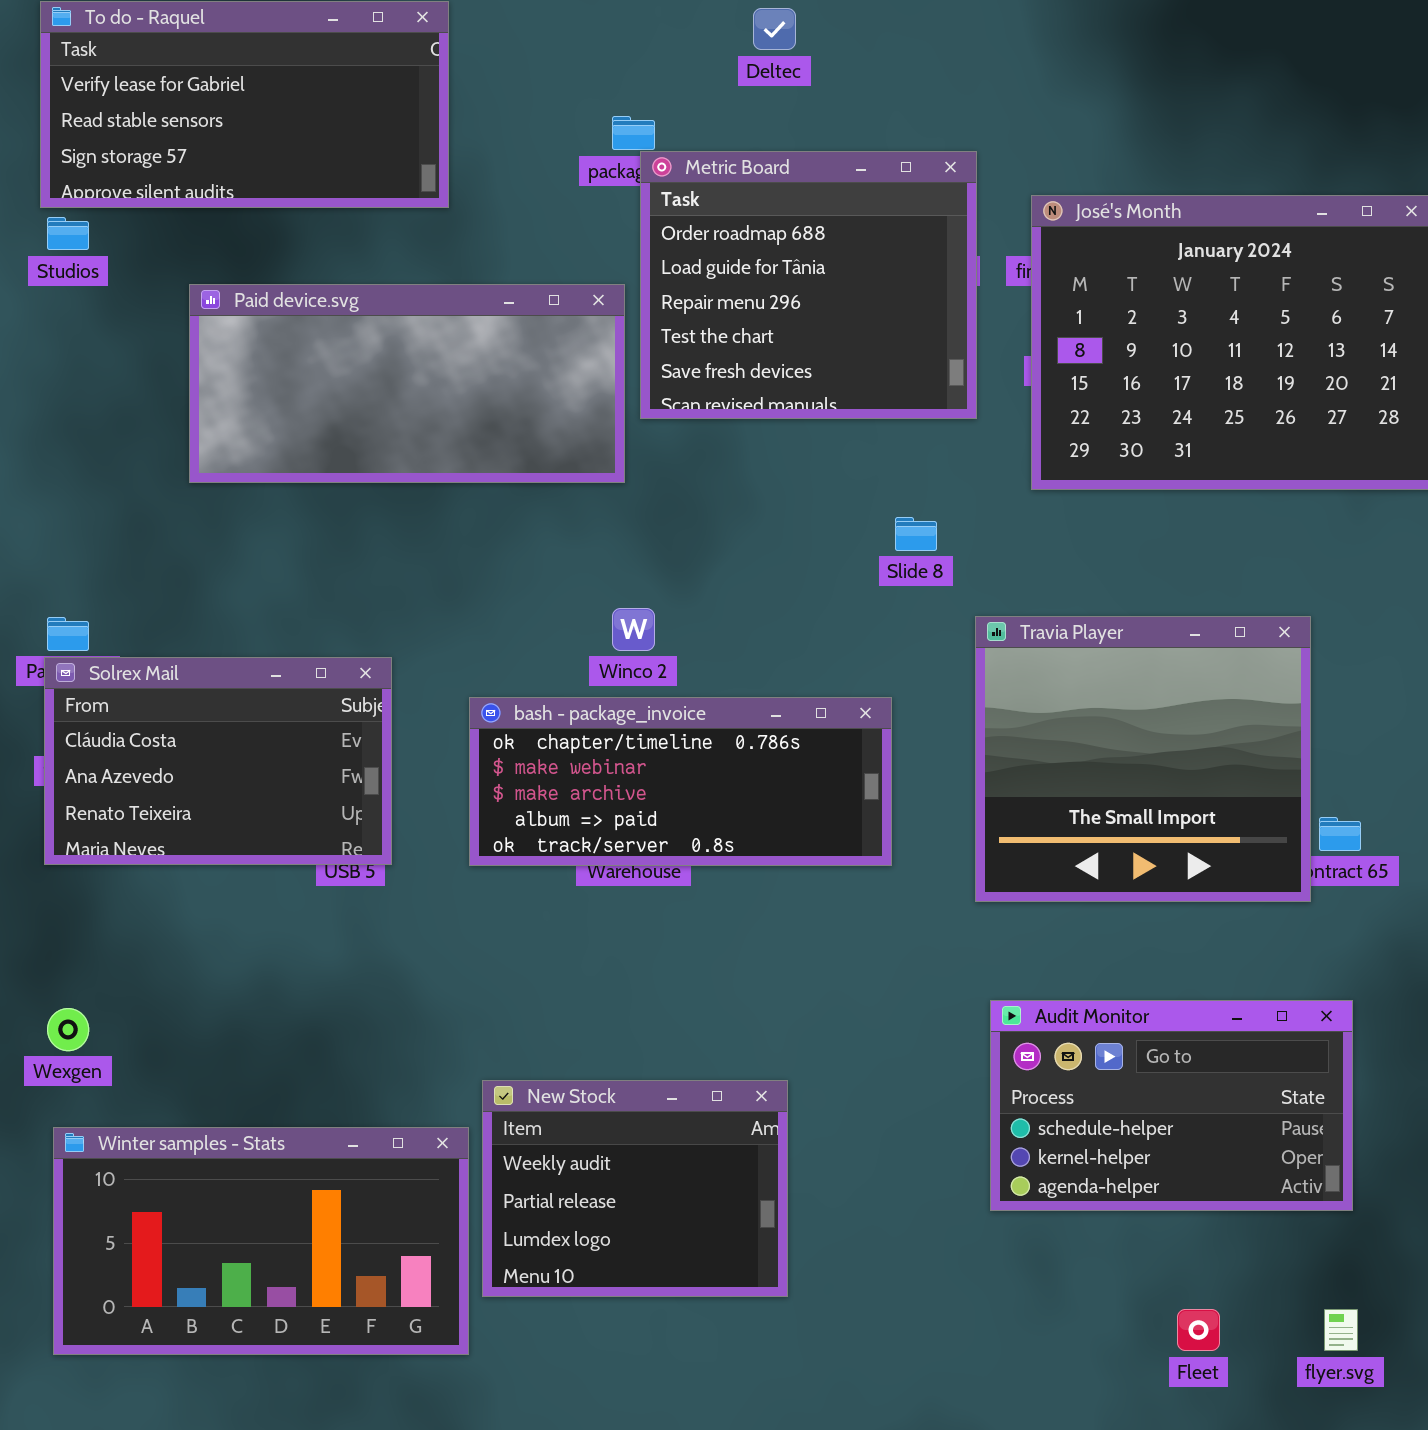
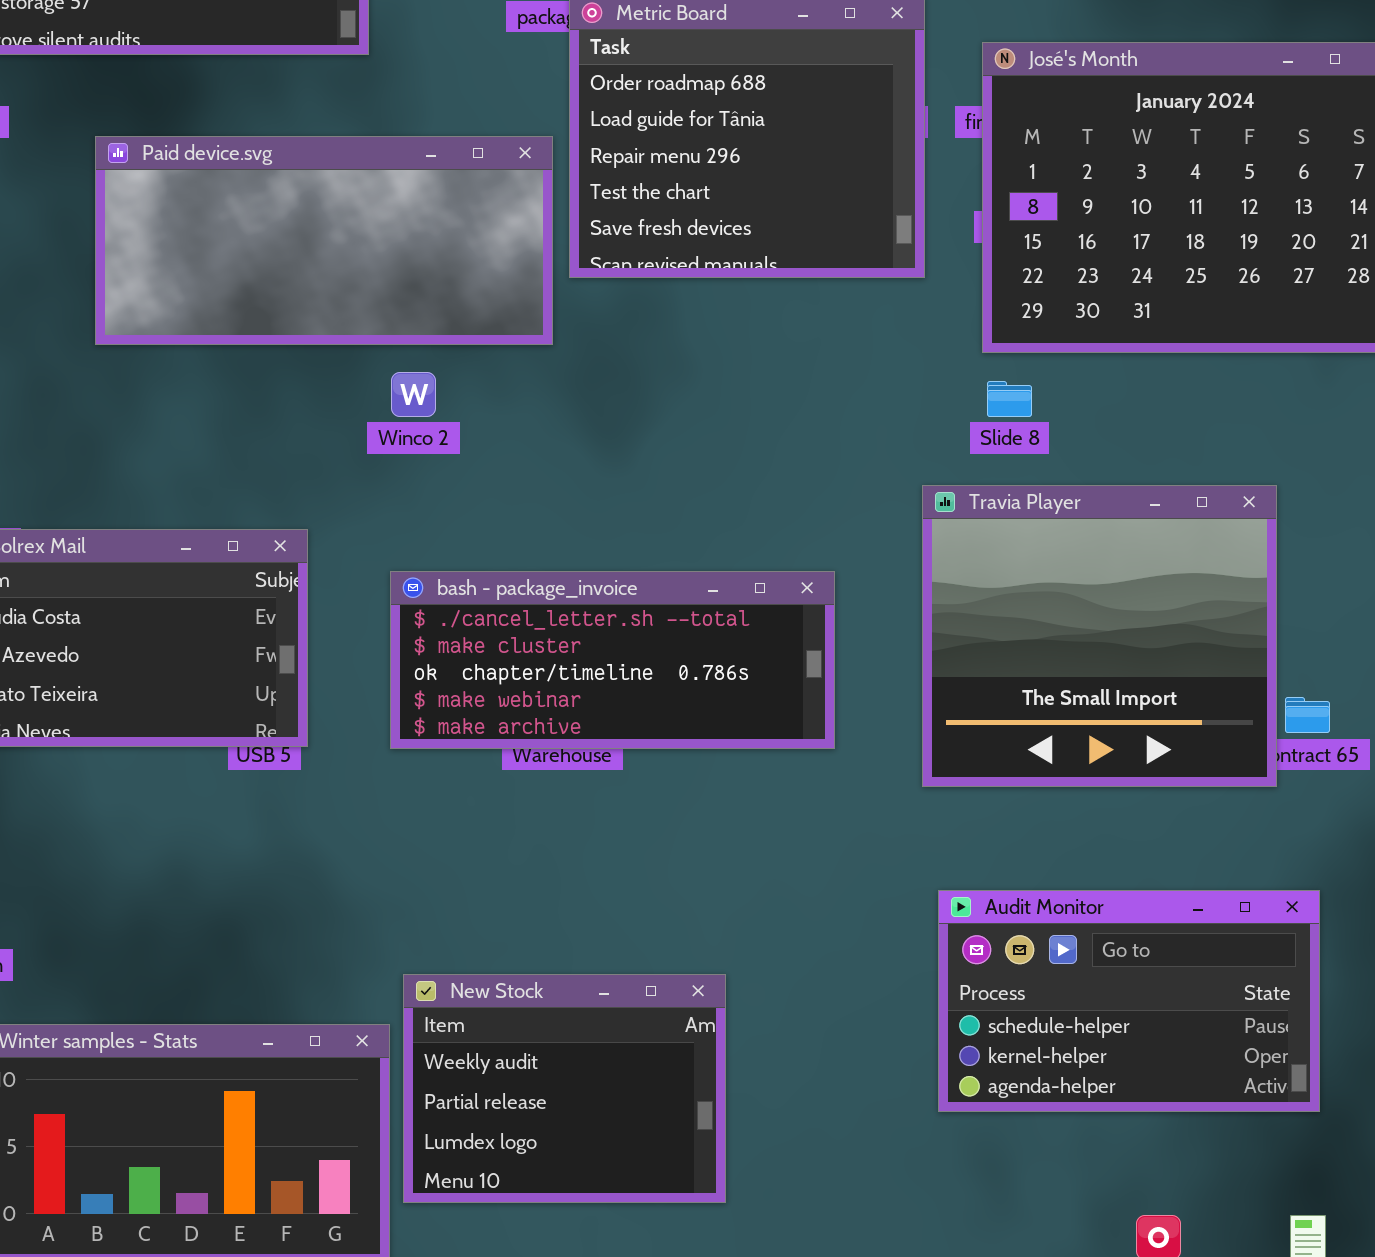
Slide 8: [895,517,937,551] -> [987,381,1032,417], moved
Winco 2: [612,608,655,651] -> [391,372,436,417], moved
bash - package_invoice: [469,697,892,866] -> [390,571,835,749], scrolled up 2 rows

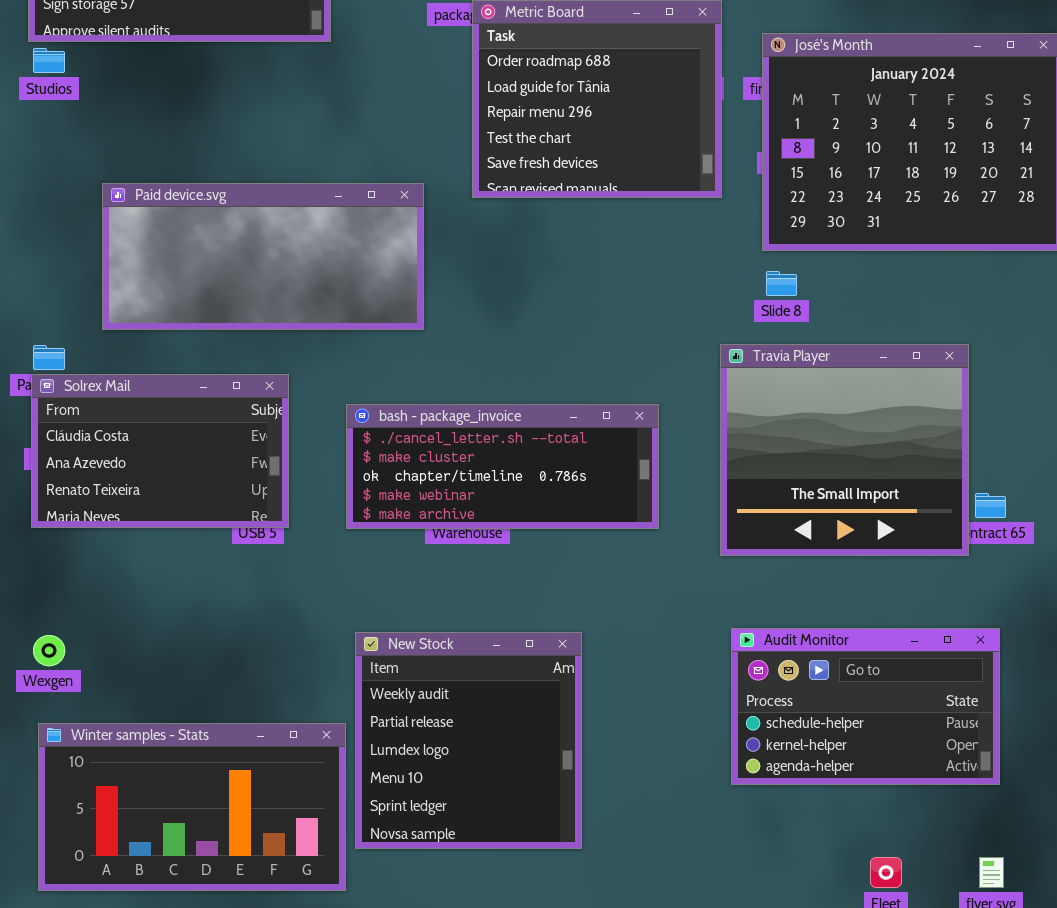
Paid device.svg: [95,136,553,345] -> [102,183,424,330], moved
New Stock: [403,974,726,1203] -> [355,632,582,849], resized

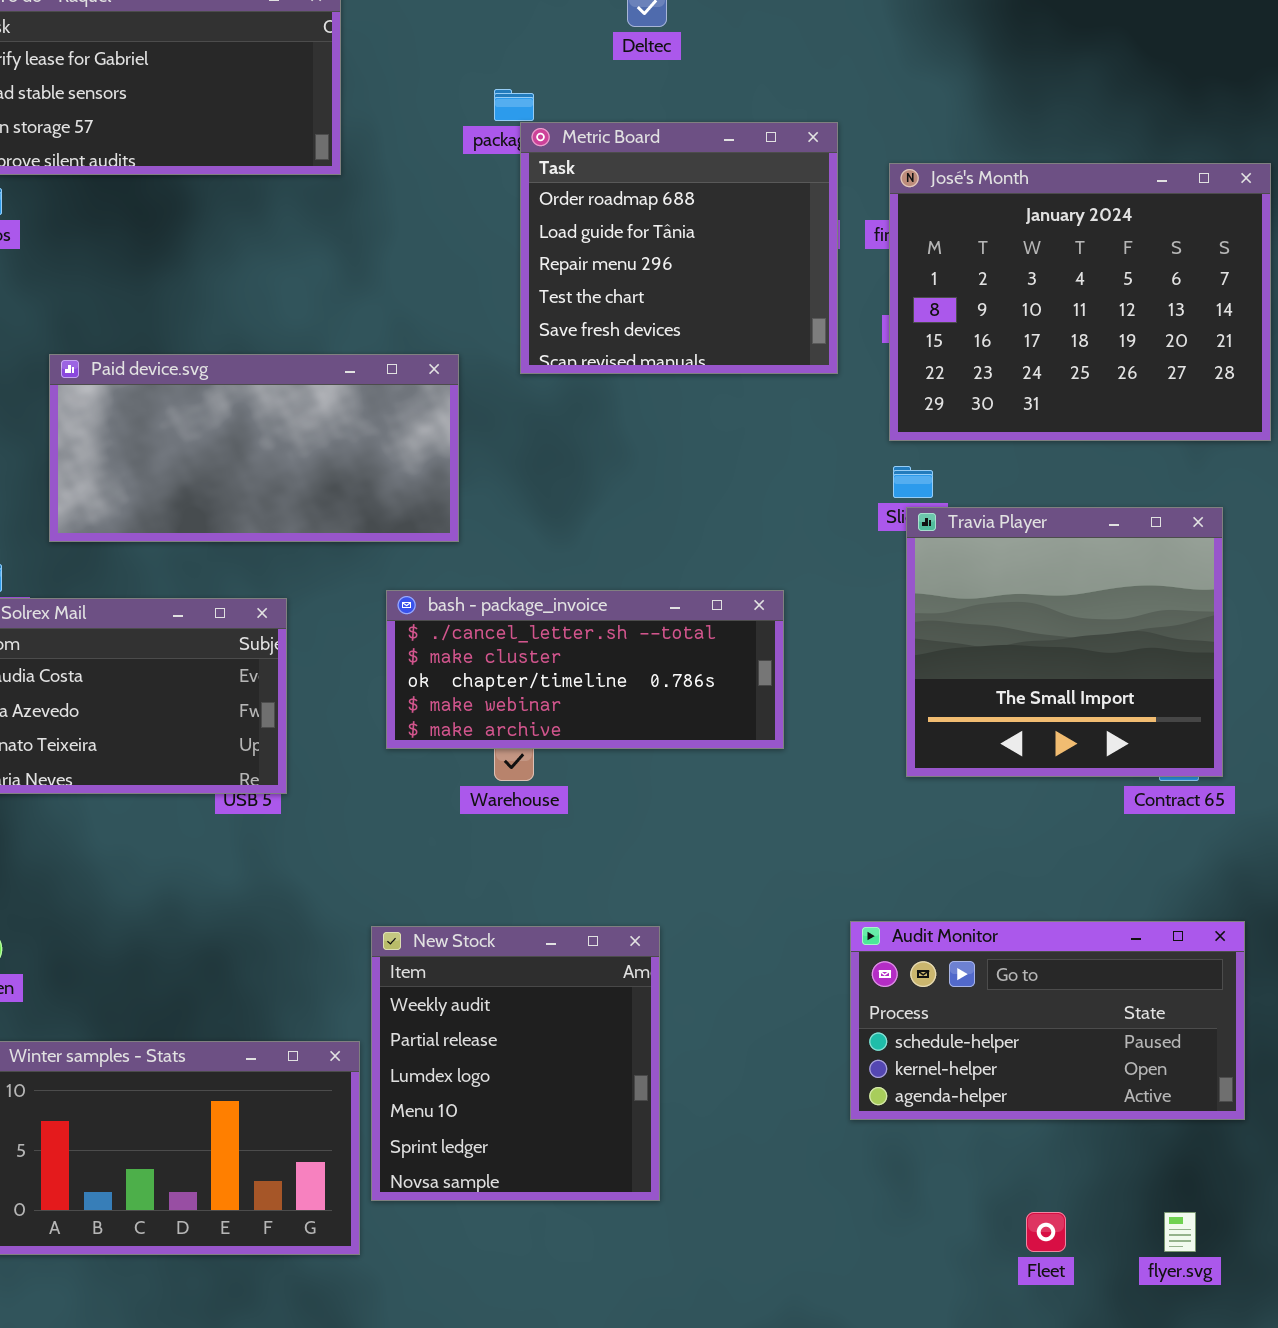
Travia Player: [720,344,969,556] -> [906,507,1223,777], moved
bash - package_invoice: [346,404,659,529] -> [386,590,784,749], moved
Audit Monitor: [731,628,1000,785] -> [850,921,1245,1120], resized

